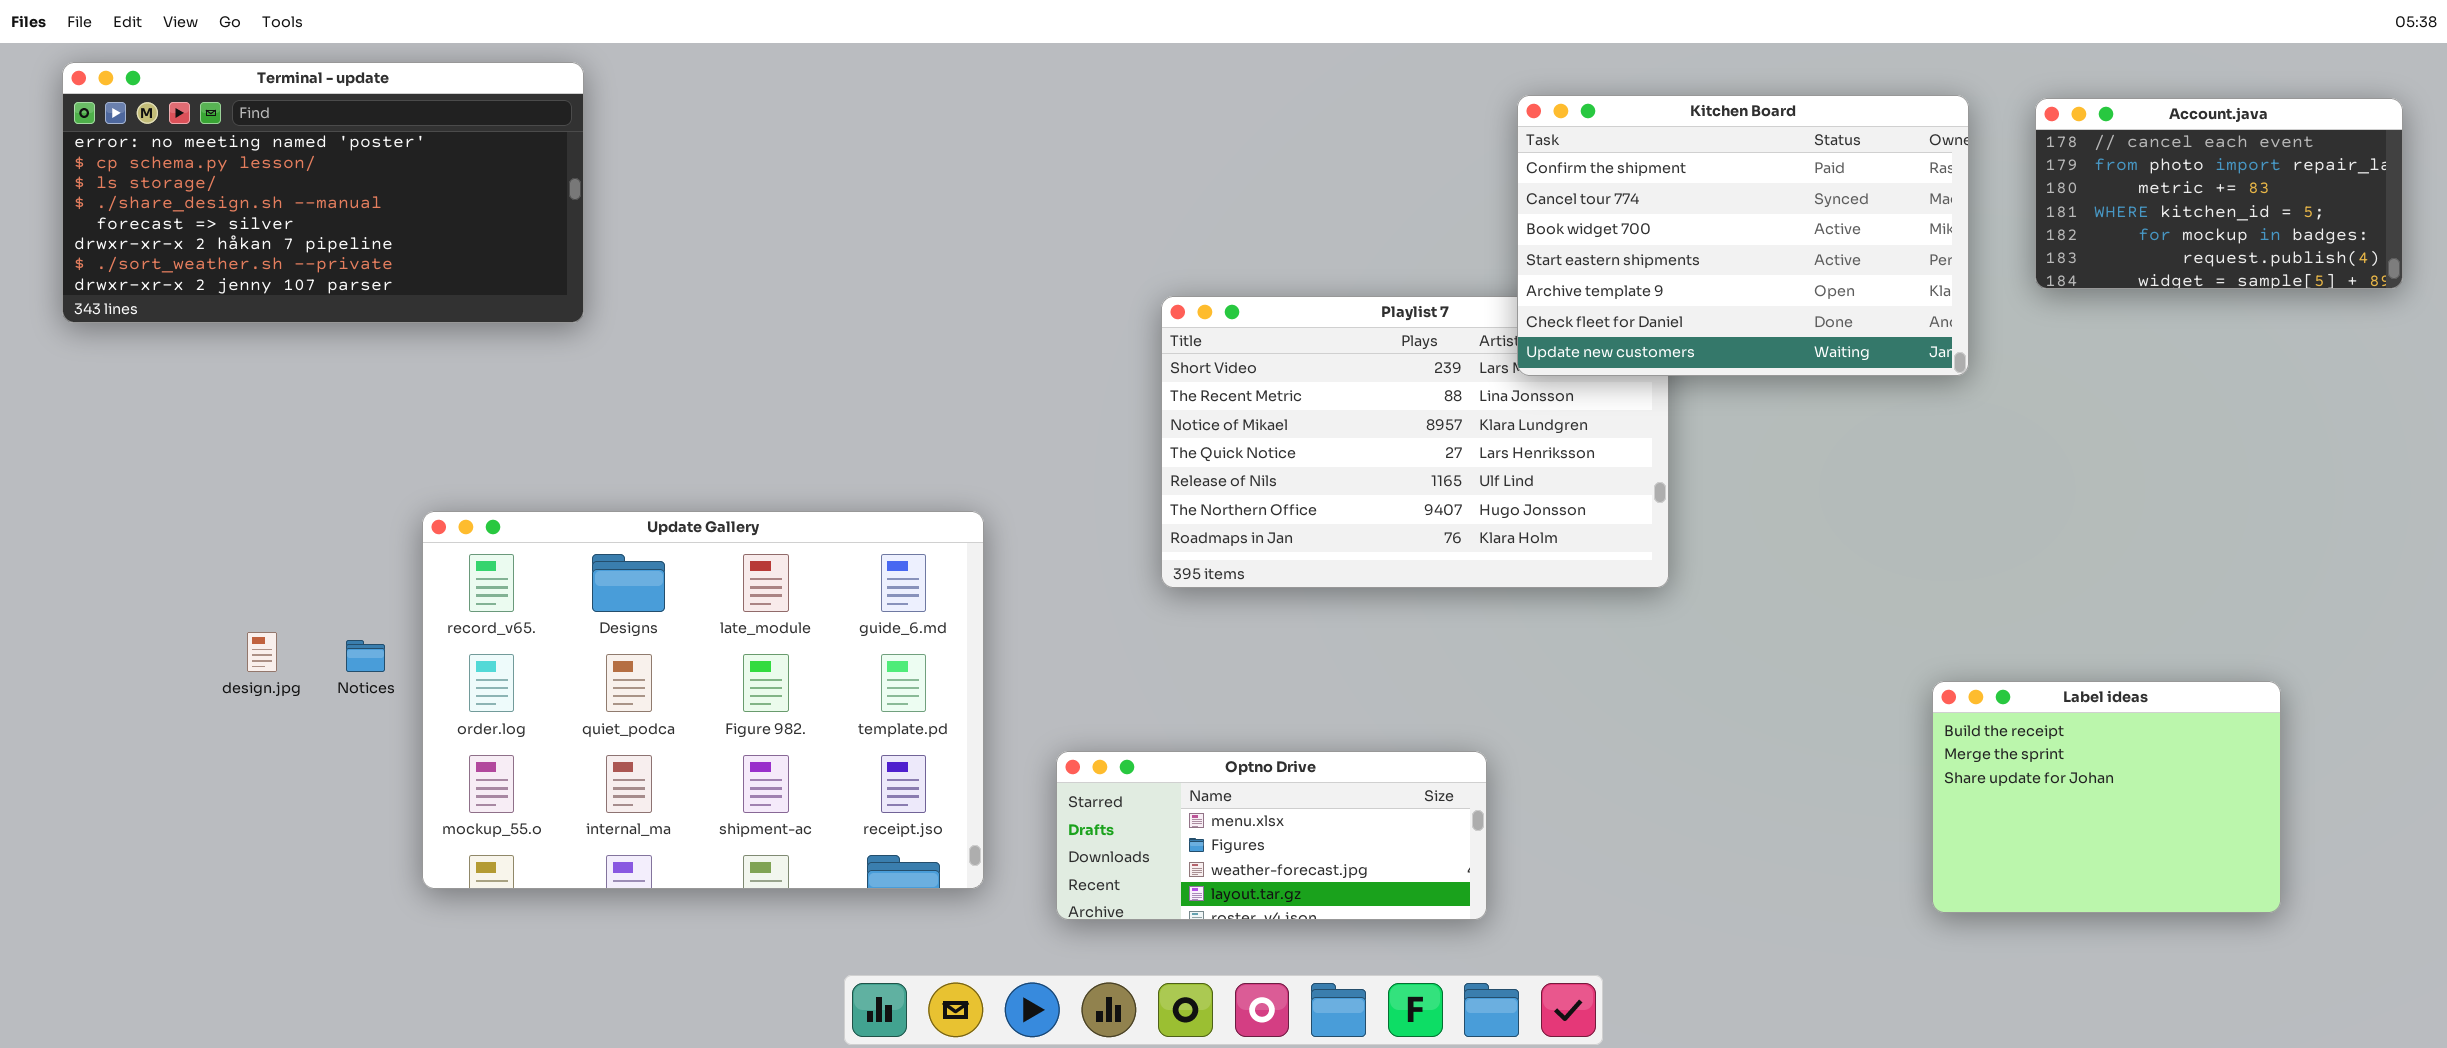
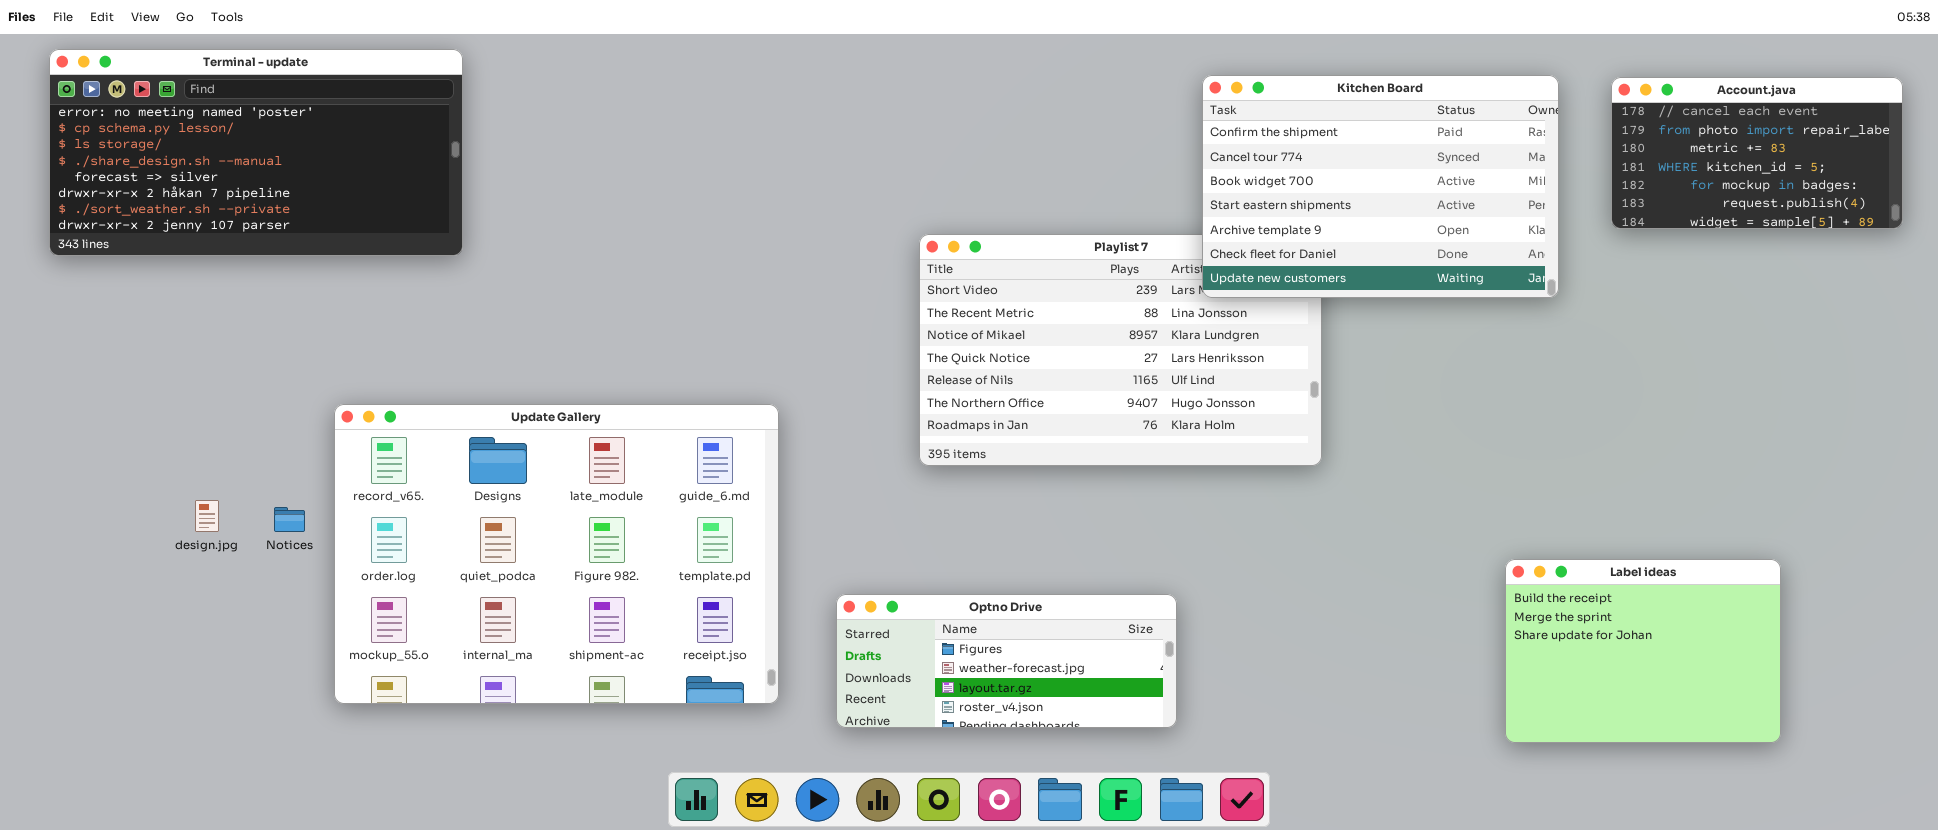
Label ideas: [1932,681,2281,913] -> [1505,559,1781,743], moved
Optno Drive: [1056,751,1487,920] -> [836,594,1177,728], scrolled down 1 row

